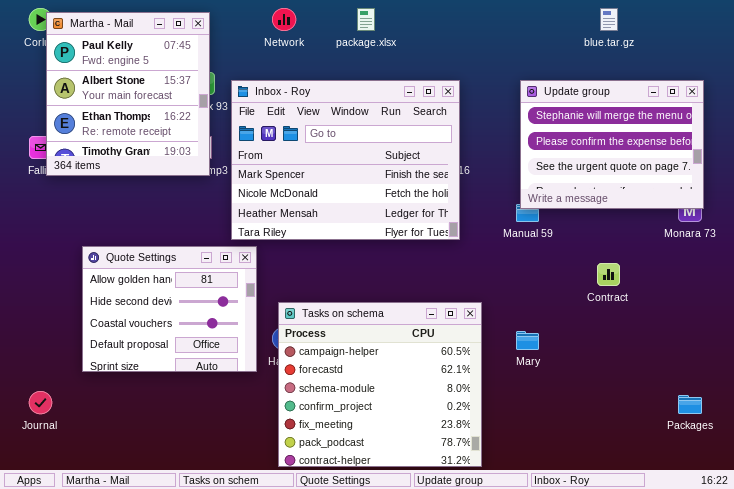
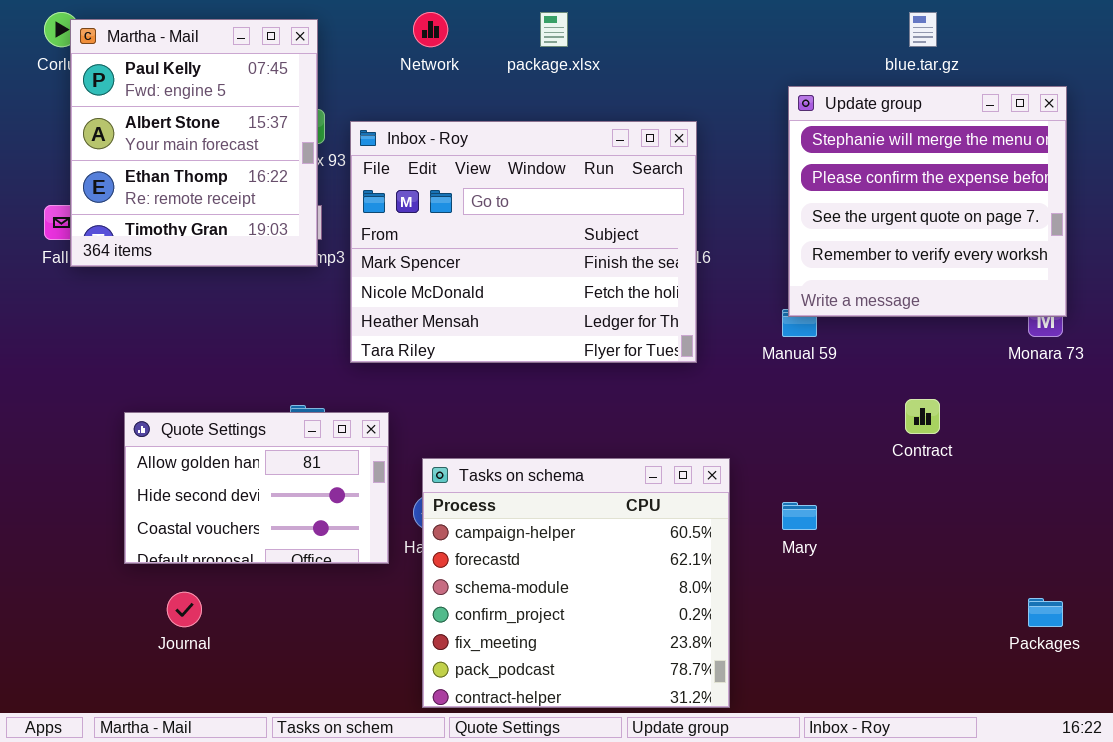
Update group: [520,80,704,209] -> [788,86,1067,317], resized
Quote Settings: [82,246,257,372] -> [124,412,389,564], resized
Journal: [29,391,52,414] -> [167,592,202,627], moved

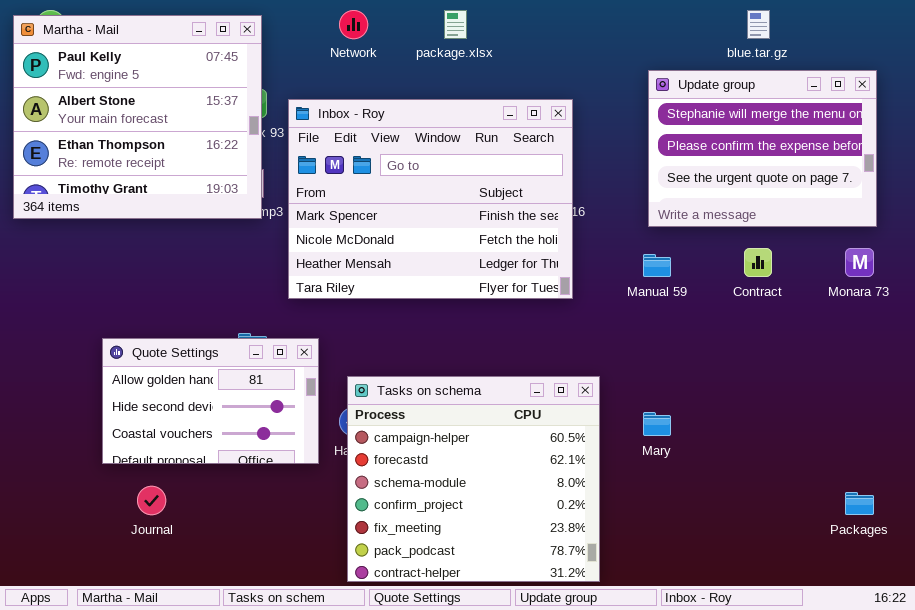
Martha - Mail: [70,19,318,267] -> [13,15,262,219], resized
Update group: [788,86,1067,317] -> [648,70,877,227], resized
Contract: [905,399,940,434] -> [744,248,772,277], moved

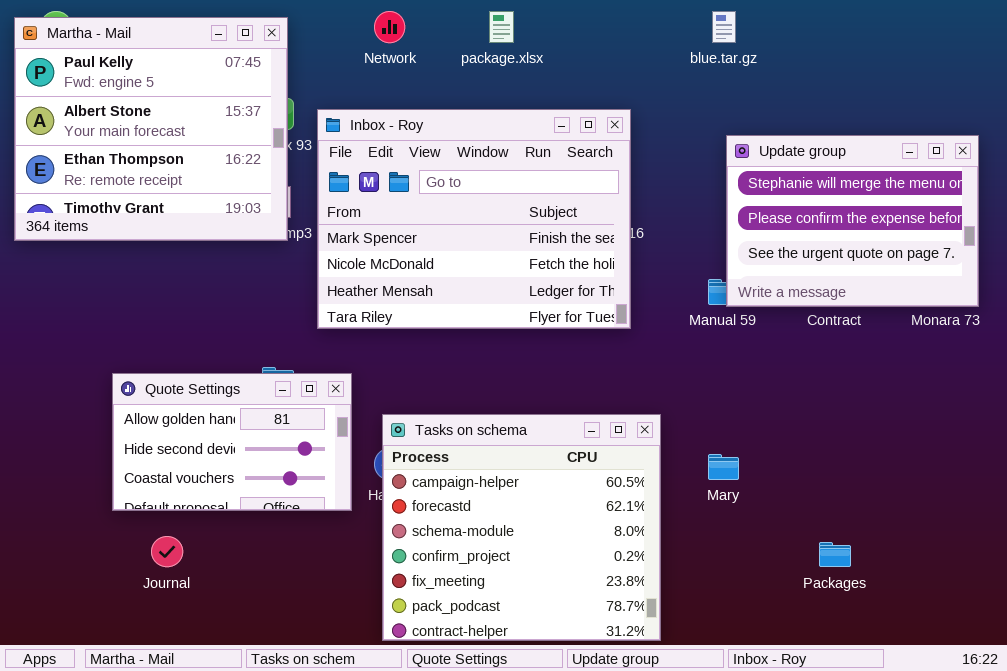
blue.tar.gz: [747,10,770,39] -> [712,11,736,43], moved
Update group: [648,70,877,227] -> [726,135,979,307], moved
Packages: [845,492,874,515] -> [819,542,851,567], moved

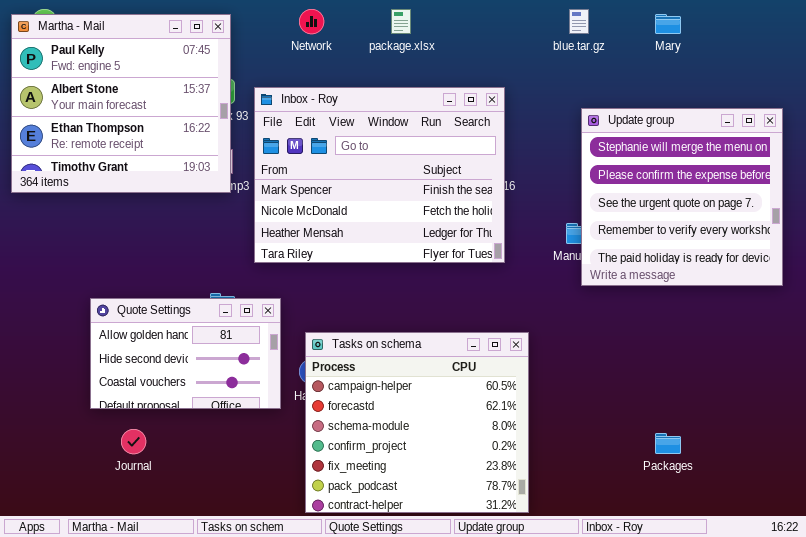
Update group: [726,135,979,307] -> [581,108,783,286], resized
Mary: [708,454,739,480] -> [655,14,681,34], moved

